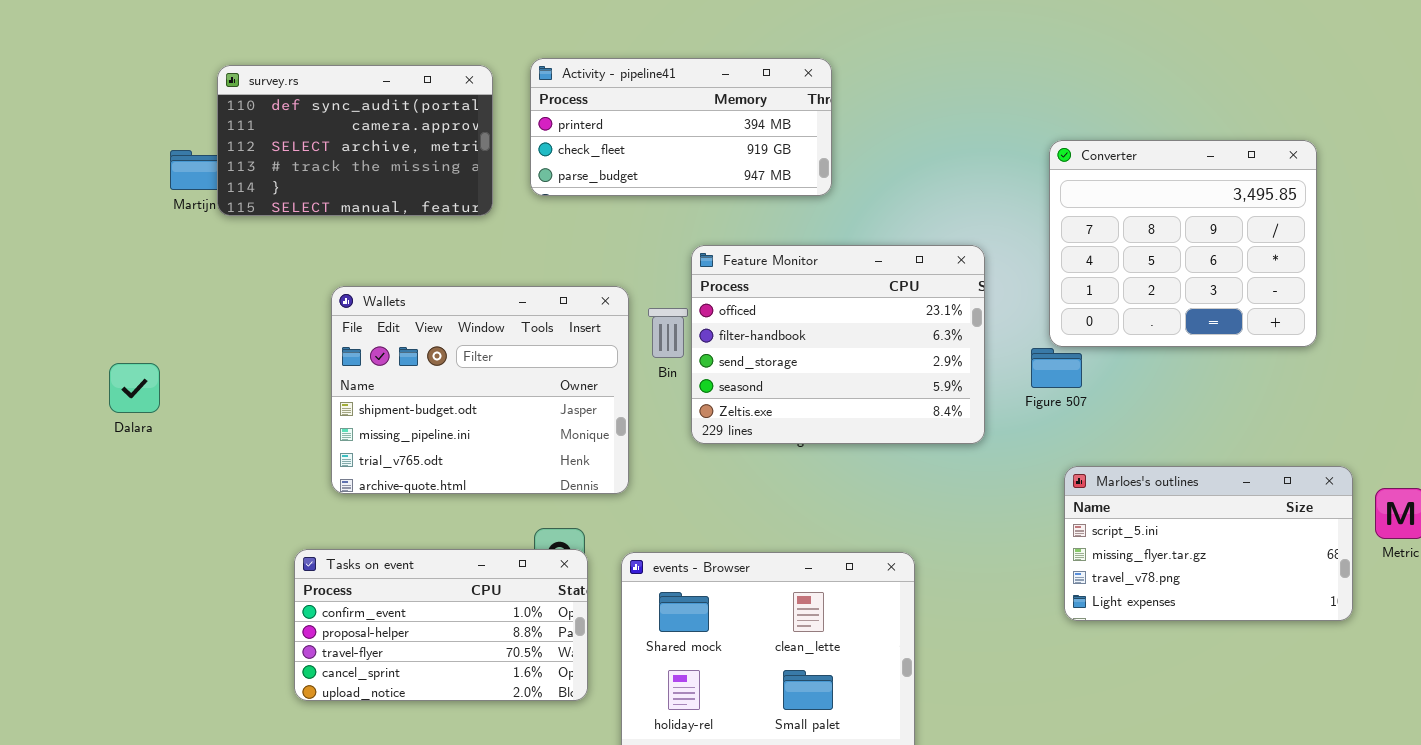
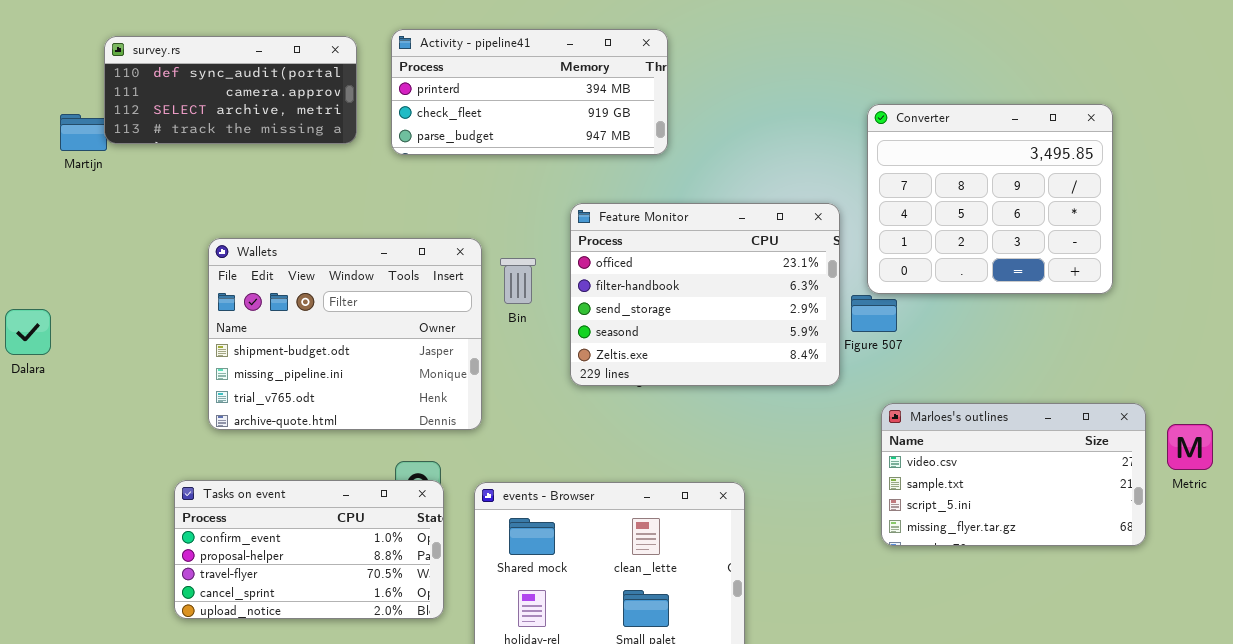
survey.rs: [217,65,493,216] -> [104,36,357,144], resized
Feature Monitor: [691,245,985,444] -> [570,203,840,386], moved
Marloes's outlines: [1064,466,1353,621] -> [881,403,1146,546], scrolled up 2 rows

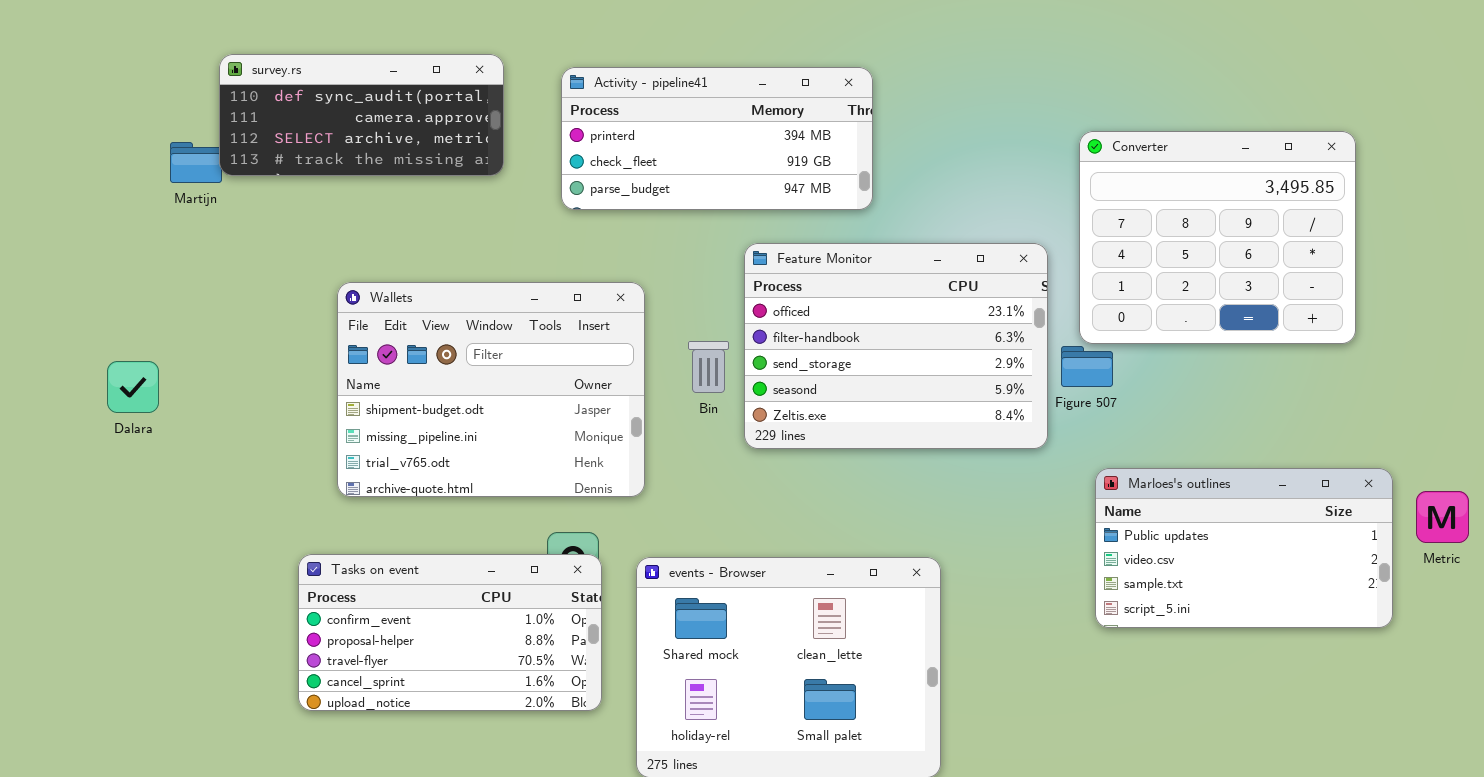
Activity - pipeline41: [391,29,668,155] -> [561,67,873,210], moved
Bin: [500,258,536,304] -> [688,341,729,393], moved
Marloes's outlines: [881,403,1146,546] -> [1095,468,1393,628], scrolled up 1 row

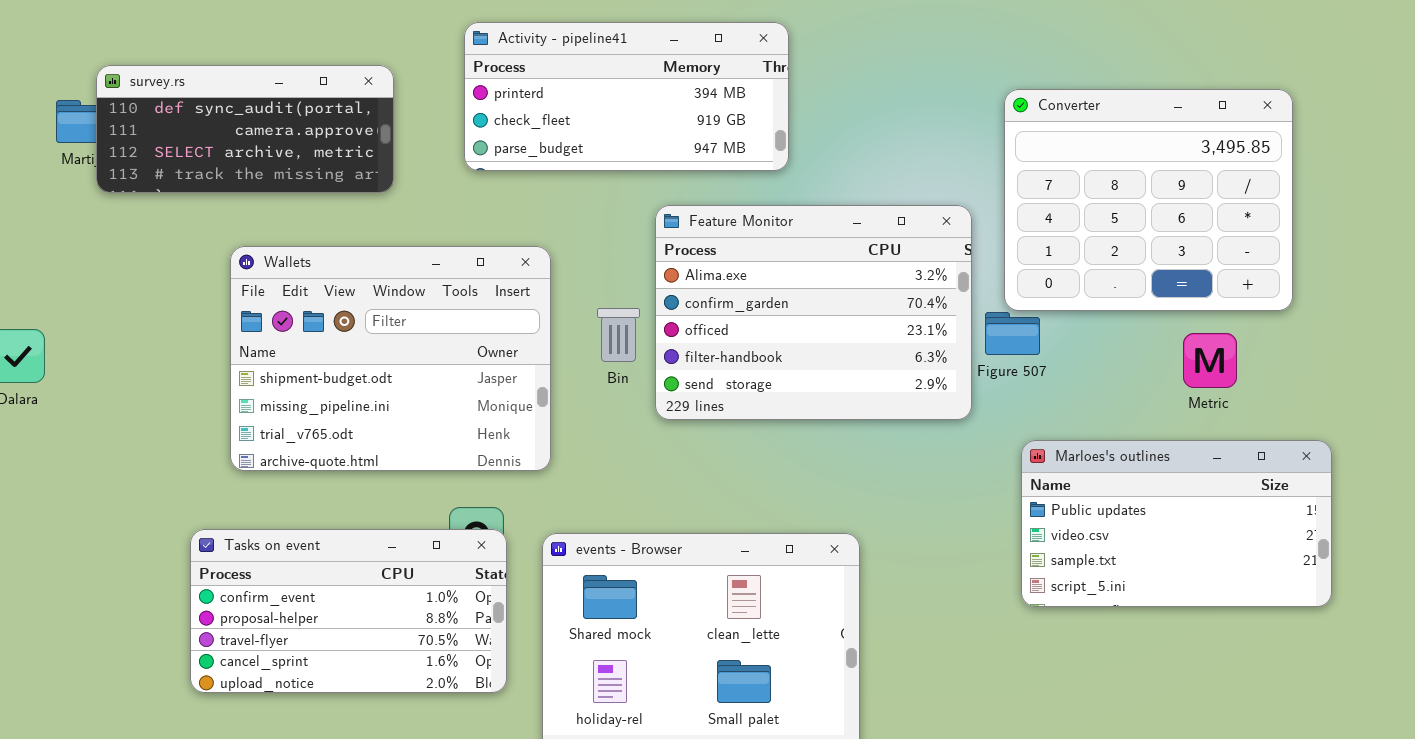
survey.rs: [219,54,504,176] -> [96,65,394,193], moved
Feature Monitor: [744,243,1048,449] -> [655,205,972,420], scrolled up 2 rows
Metric: [1416,491,1469,543] -> [1183,333,1237,388], moved

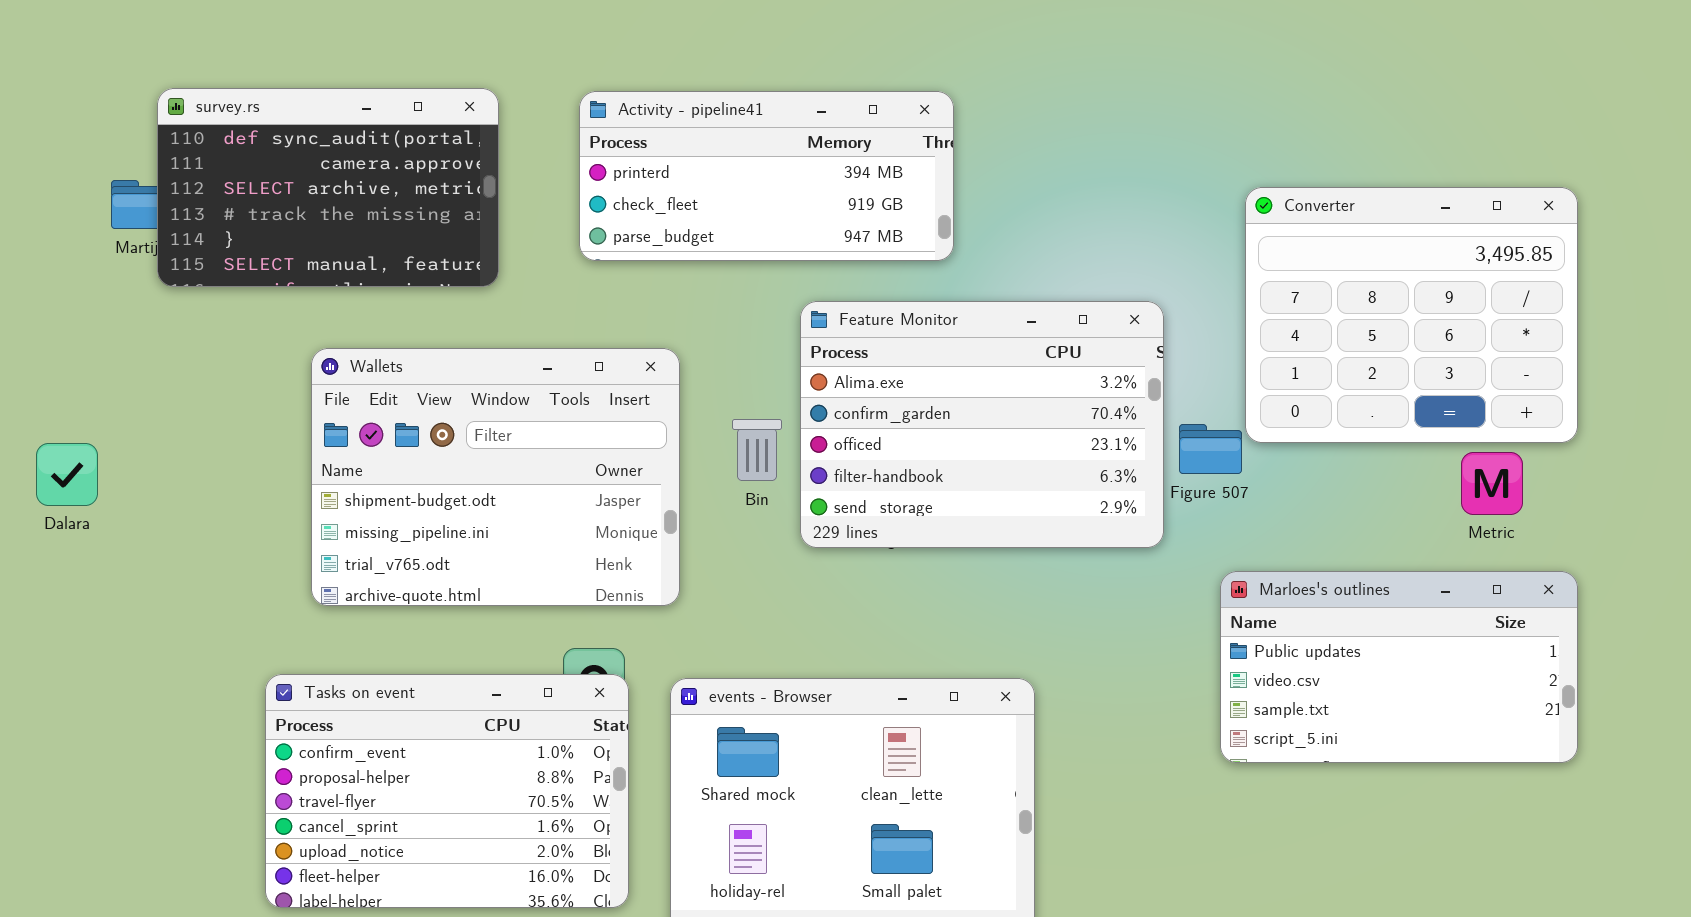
survey.rs: [96,65,394,193] -> [157,88,499,287], resized
Converter: [1004,89,1293,311] -> [1245,187,1578,443], moved
Metric: [1183,333,1237,388] -> [1461,452,1523,515], moved
Tasks on event: [190,529,507,693] -> [265,674,629,908], resized

